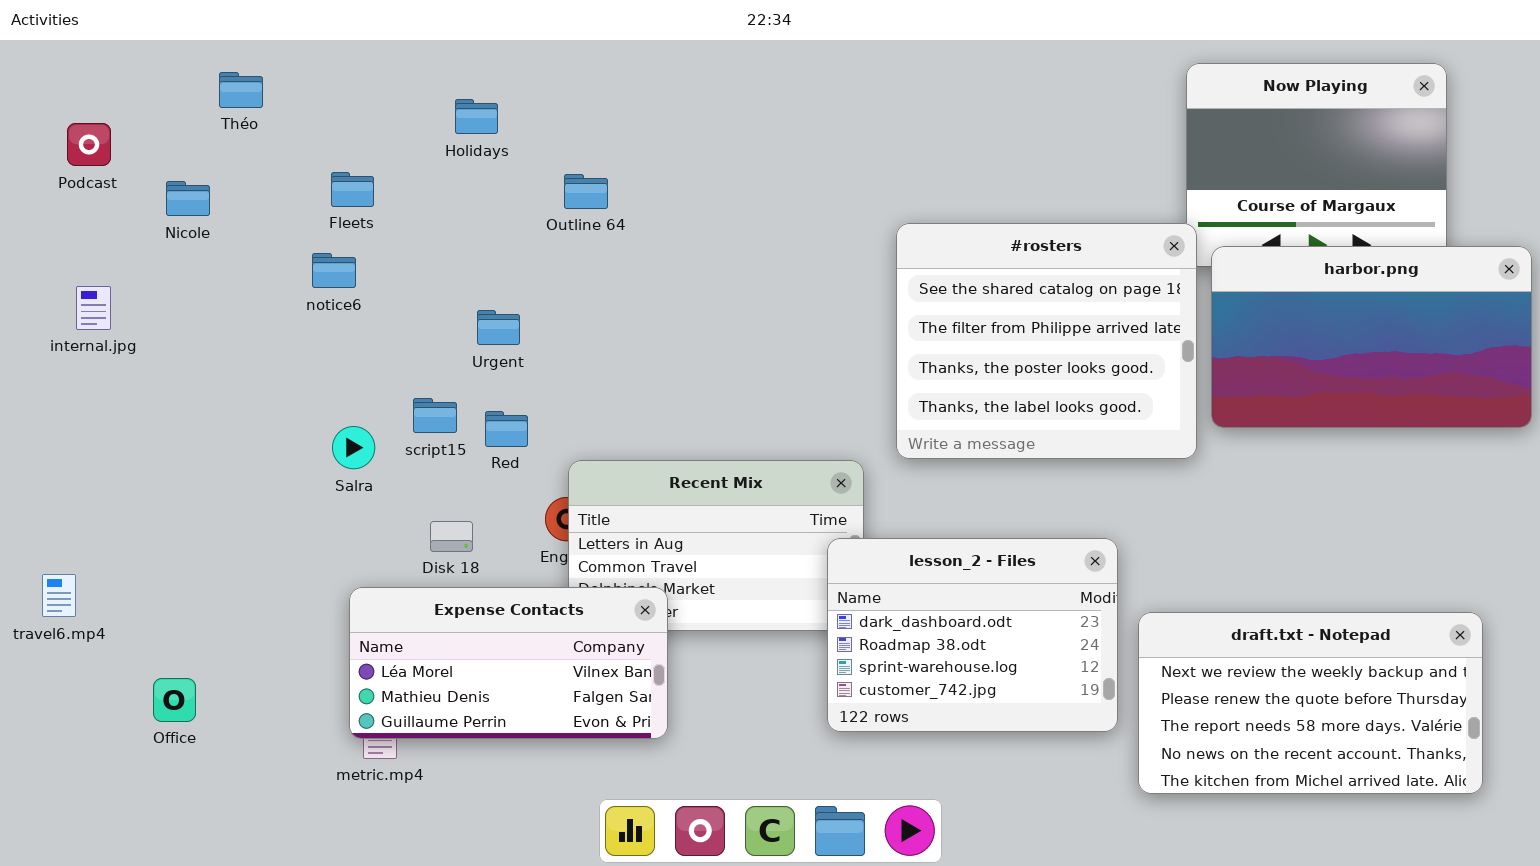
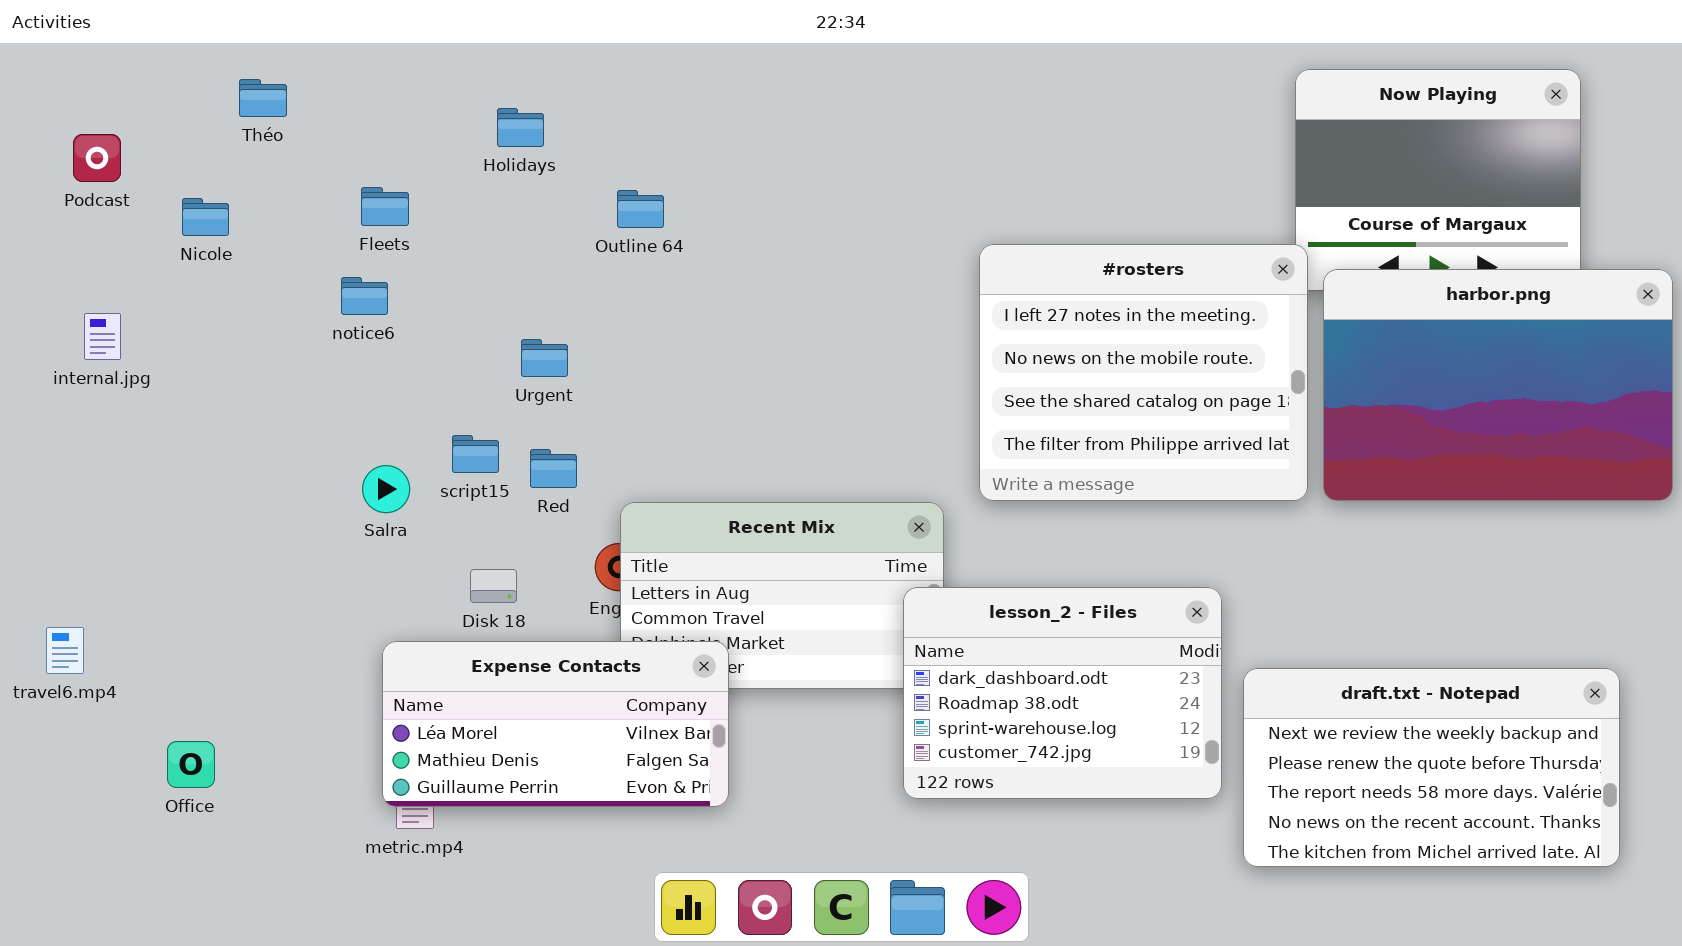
#rosters: [896,223,1197,459] -> [979,244,1308,501], scrolled up 2 rows
harbor.png: [1211,246,1532,428] -> [1323,269,1673,501], resized

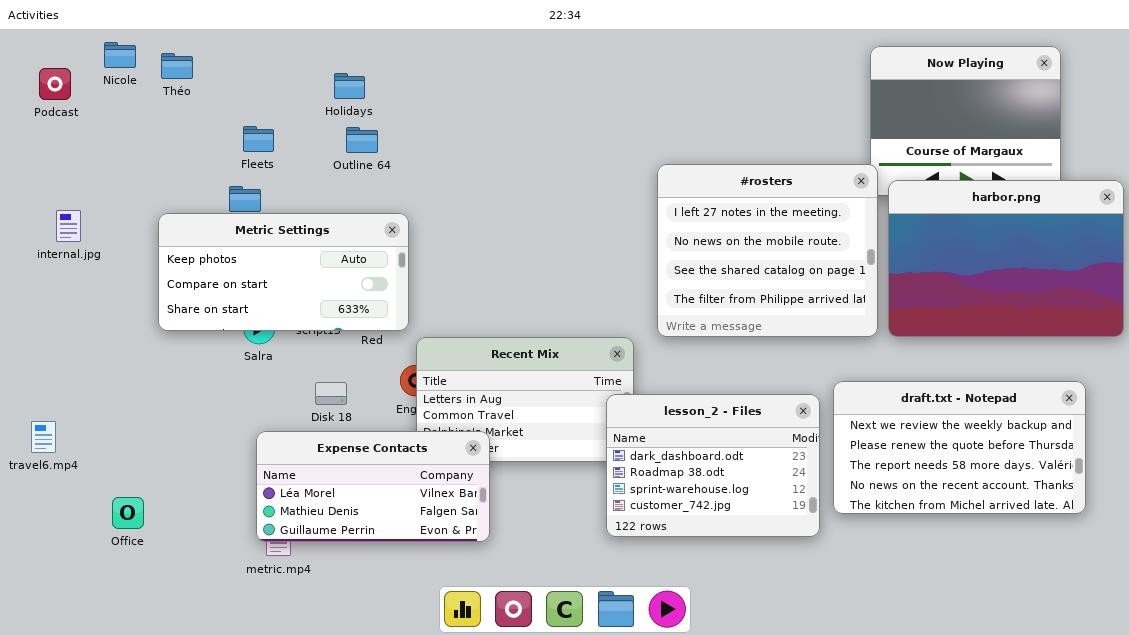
Podcast: [73,134,121,182] -> [39,68,71,100], moved
Outline 64: [617,190,664,228] -> [346,127,378,153], moved
Nicole: [182,198,229,236] -> [104,42,136,68], moved
Metric Settings: none -> [158,213,409,331], opened
draft.txt - Notepad: [1243,668,1620,867] -> [833,381,1086,514], moved

